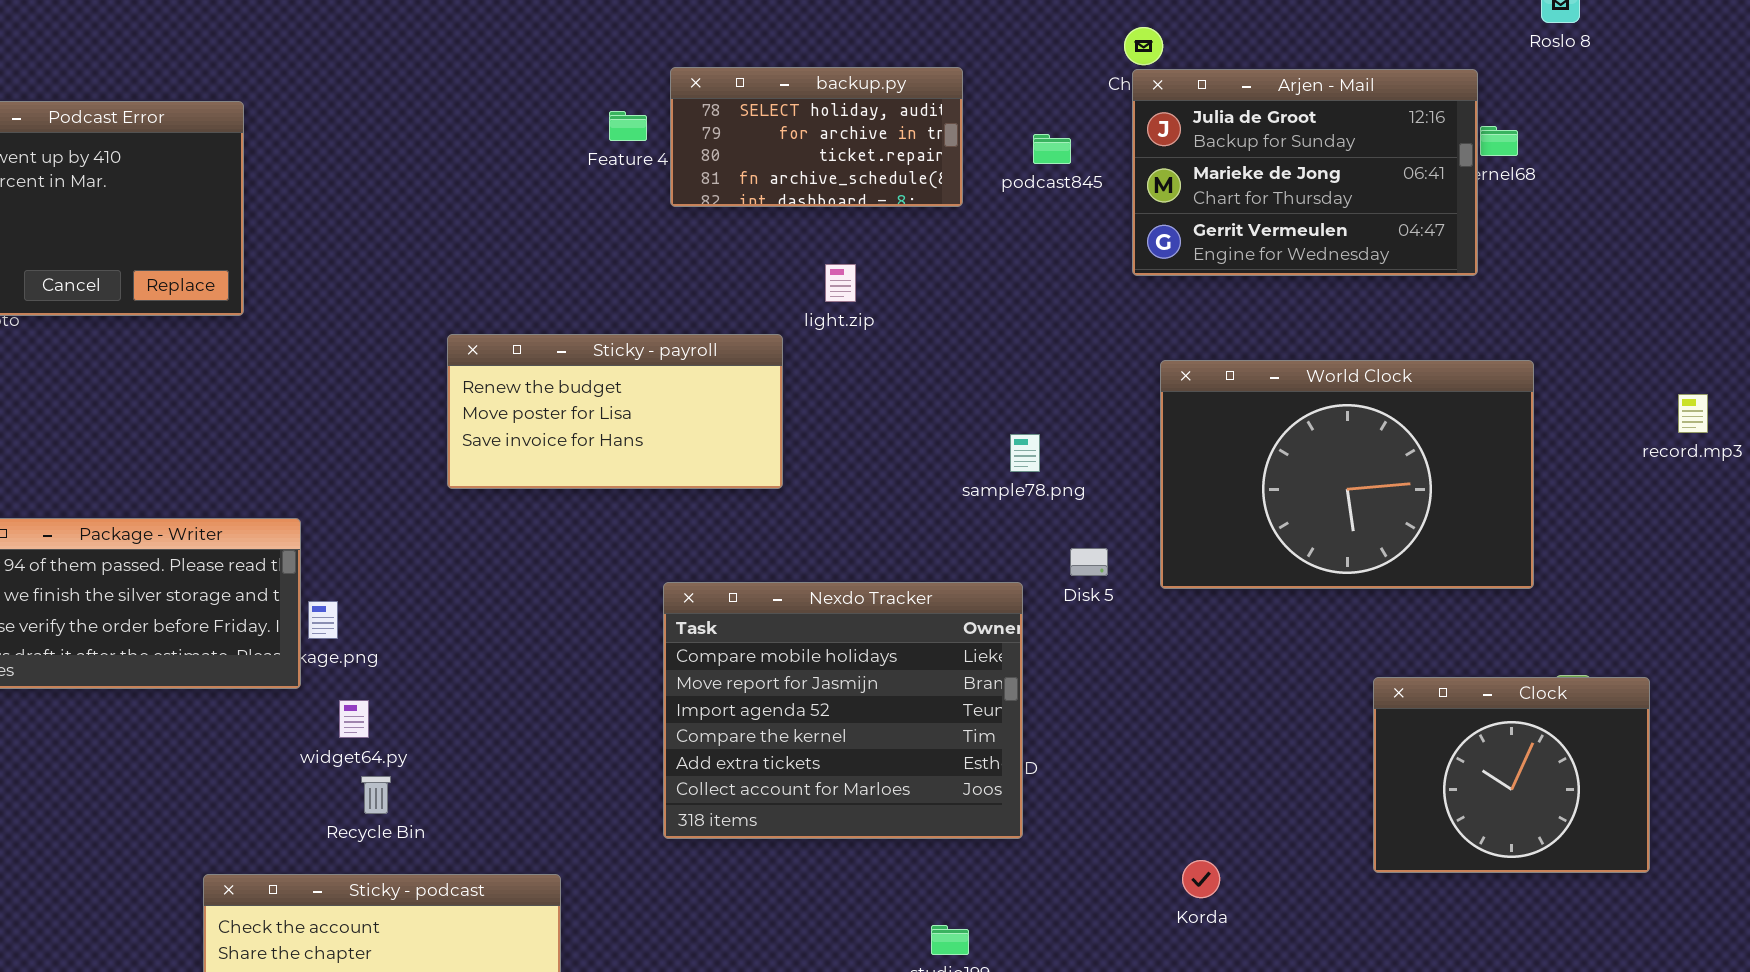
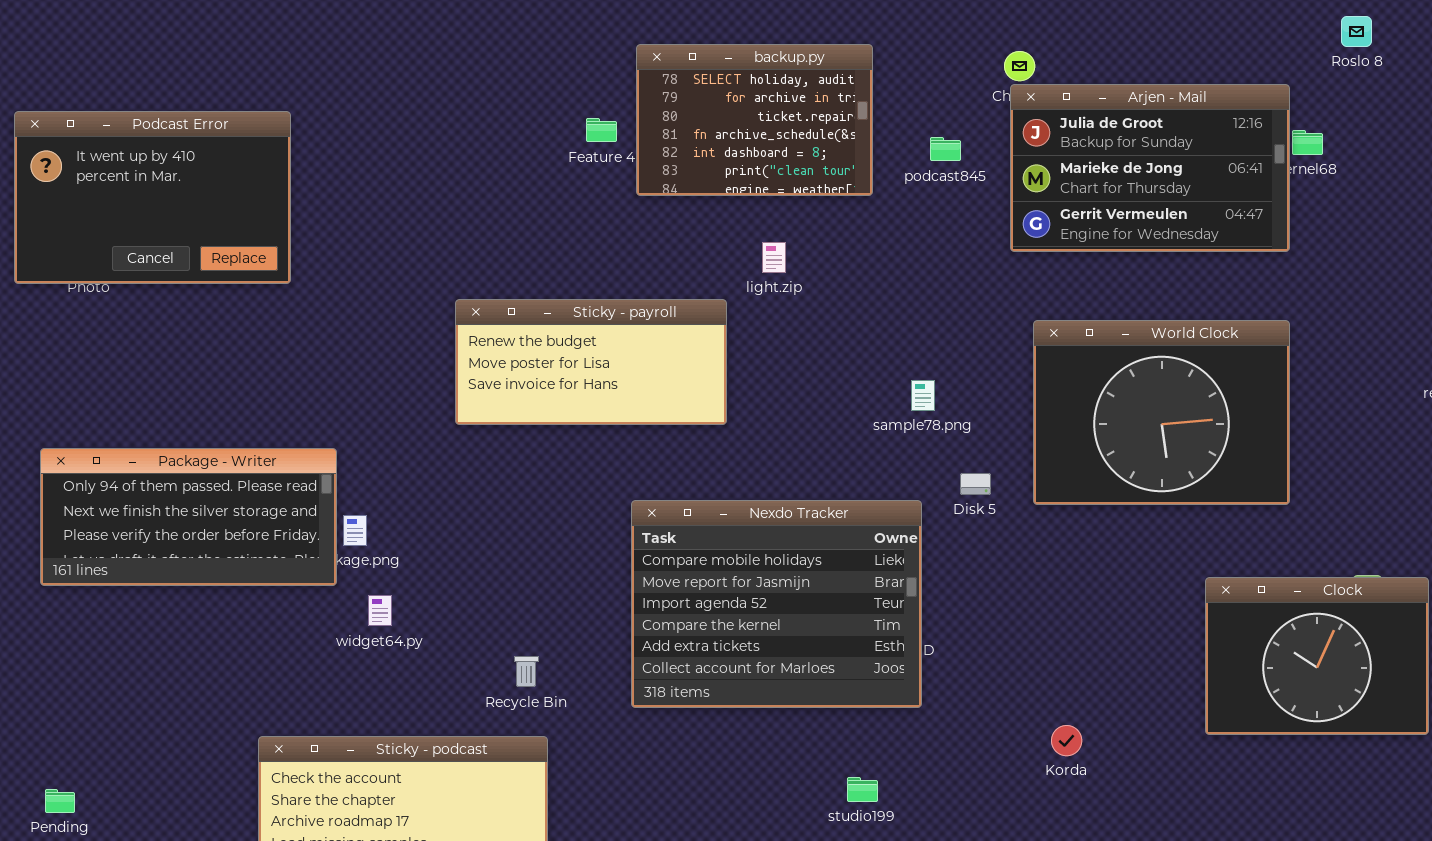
backup.py: [670,67,963,207] -> [636,44,873,196], resized
World Clock: [1160,360,1534,589] -> [1033,320,1290,505], resized
Recycle Bin: [361,776,391,814] -> [514,656,539,687], moved

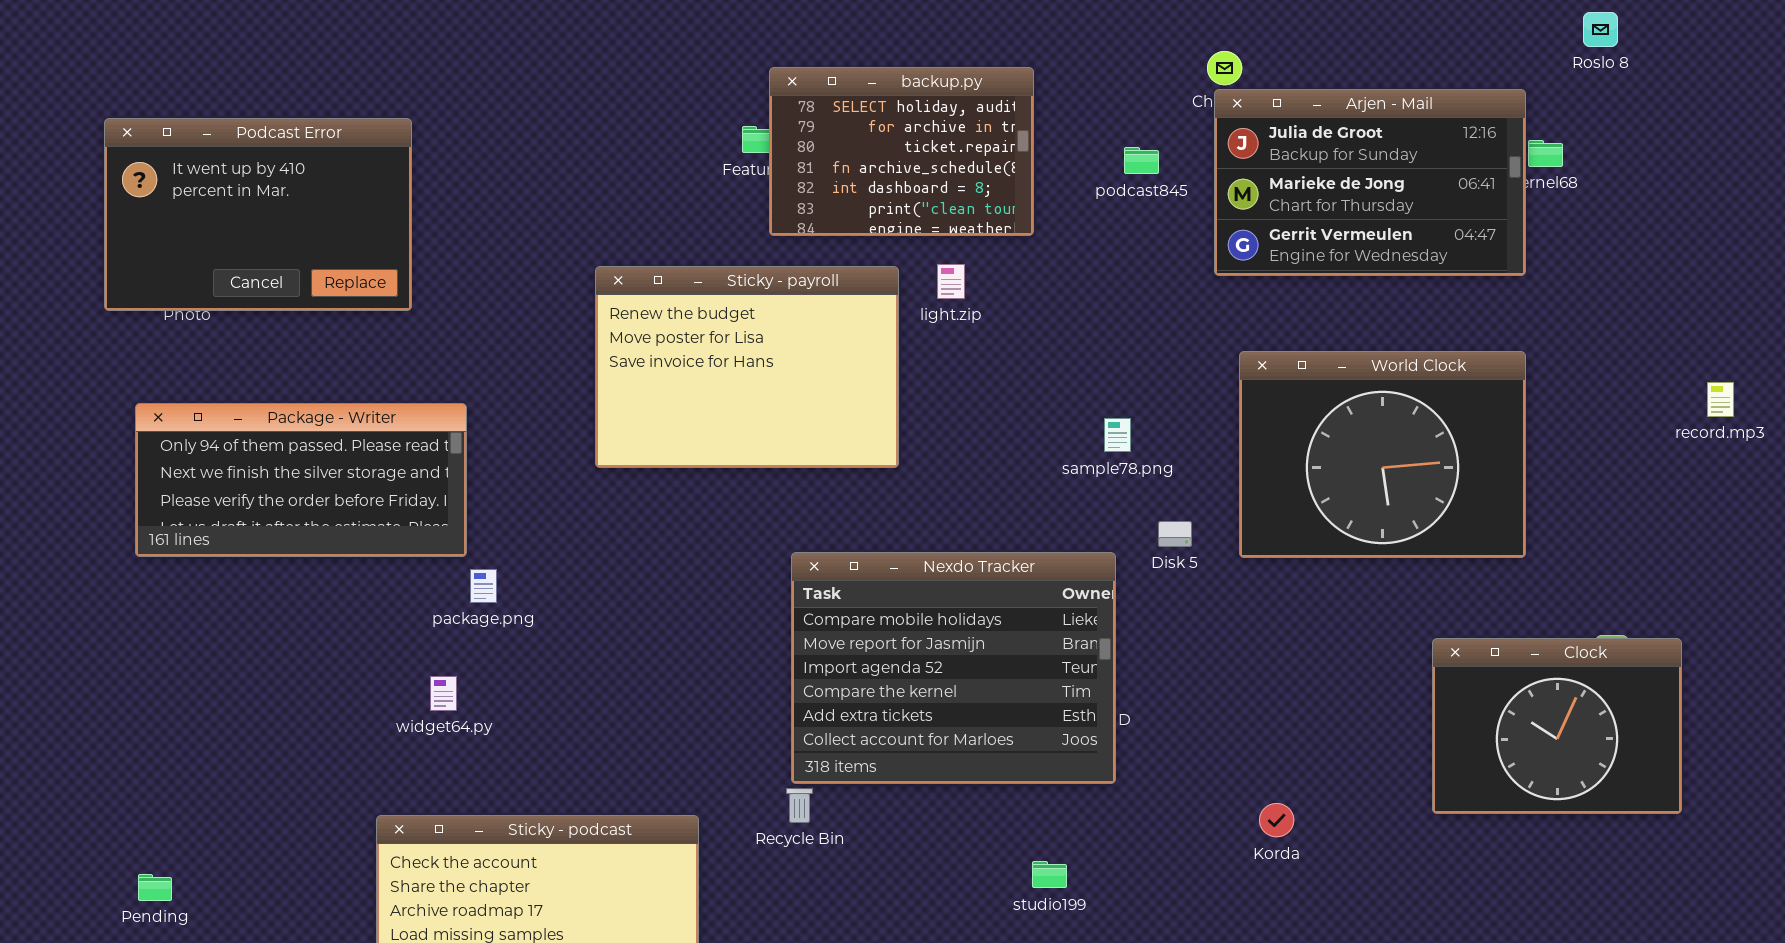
backup.py: [636,44,873,196] -> [769,67,1034,236], moved
Sticky - payroll: [455,299,727,425] -> [595,266,899,468], resized
Package - Writer: [40,448,337,586] -> [135,403,467,557], moved
widget64.py: [368,595,392,626] -> [430,676,457,711], moved
Recycle Bin: [514,656,539,687] -> [786,788,813,823], moved

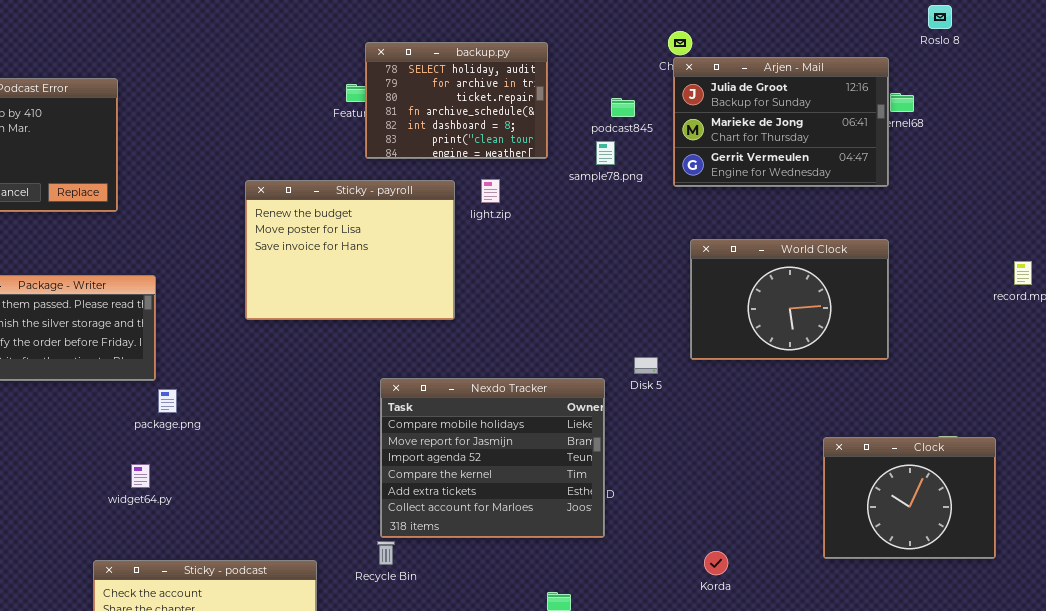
World Clock: [1239,351,1526,558] -> [690,239,889,360], resized
sample78.png: [1104,418,1131,452] -> [596,141,615,165], moved

